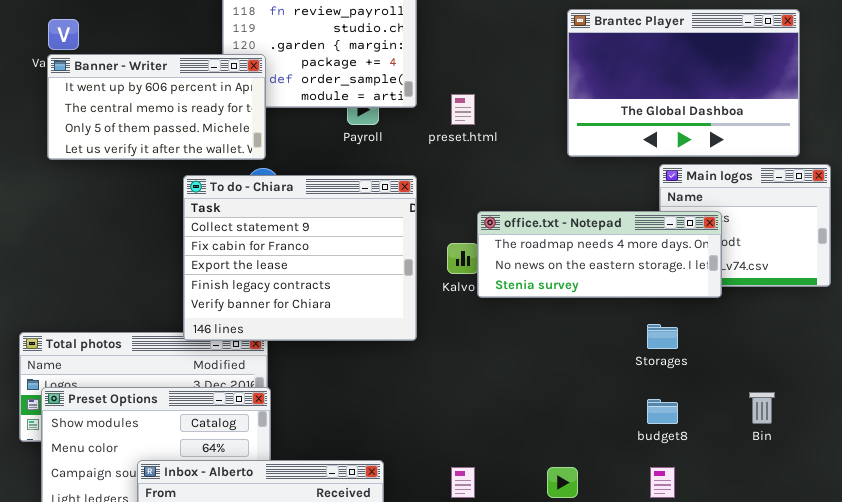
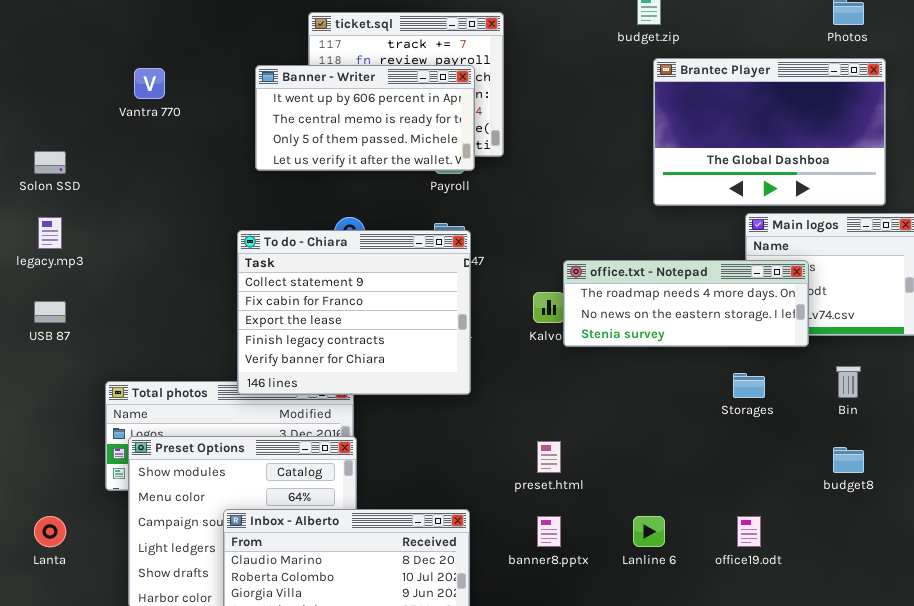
Banner - Writer: [47,54,266,160] -> [255,65,475,171], moved
preset.html: [451,94,475,125] -> [537,441,561,473], moved
To do - Chiara: [183,175,417,341] -> [237,230,471,395], moved
Bin: [749,392,775,424] -> [836,366,861,398], moved
budget8: [647,399,678,424] -> [833,447,864,473], moved

